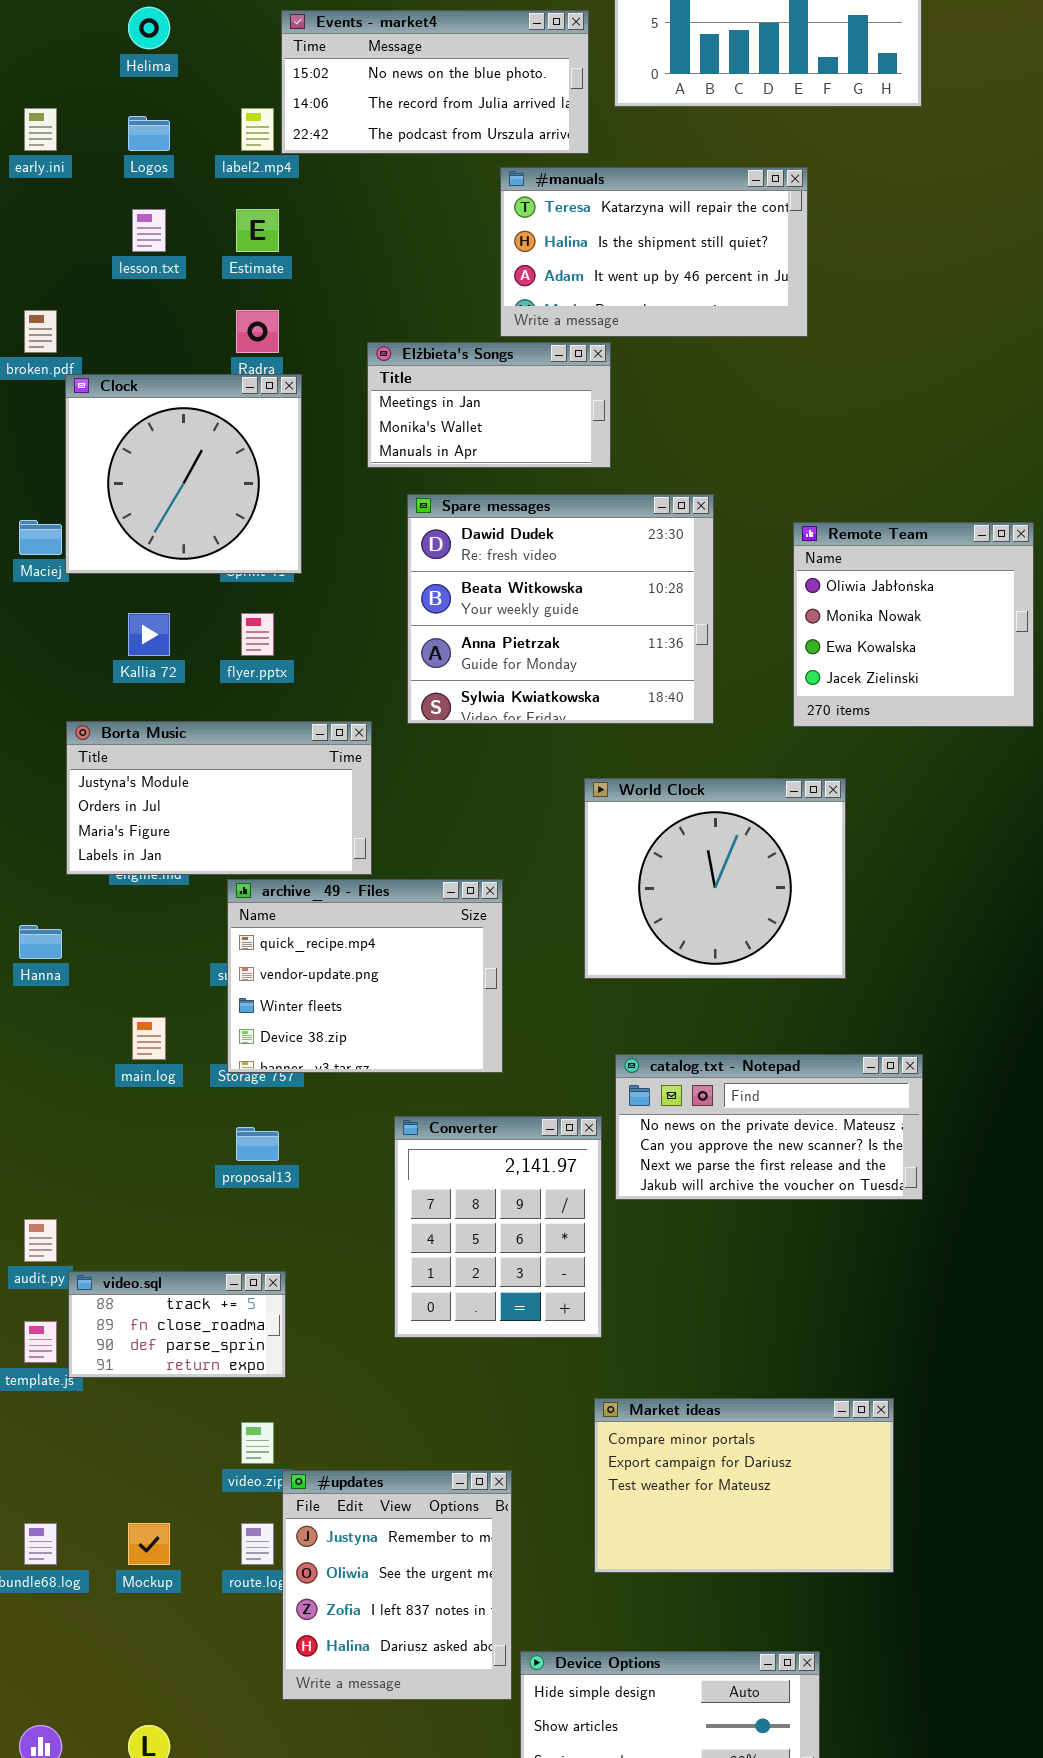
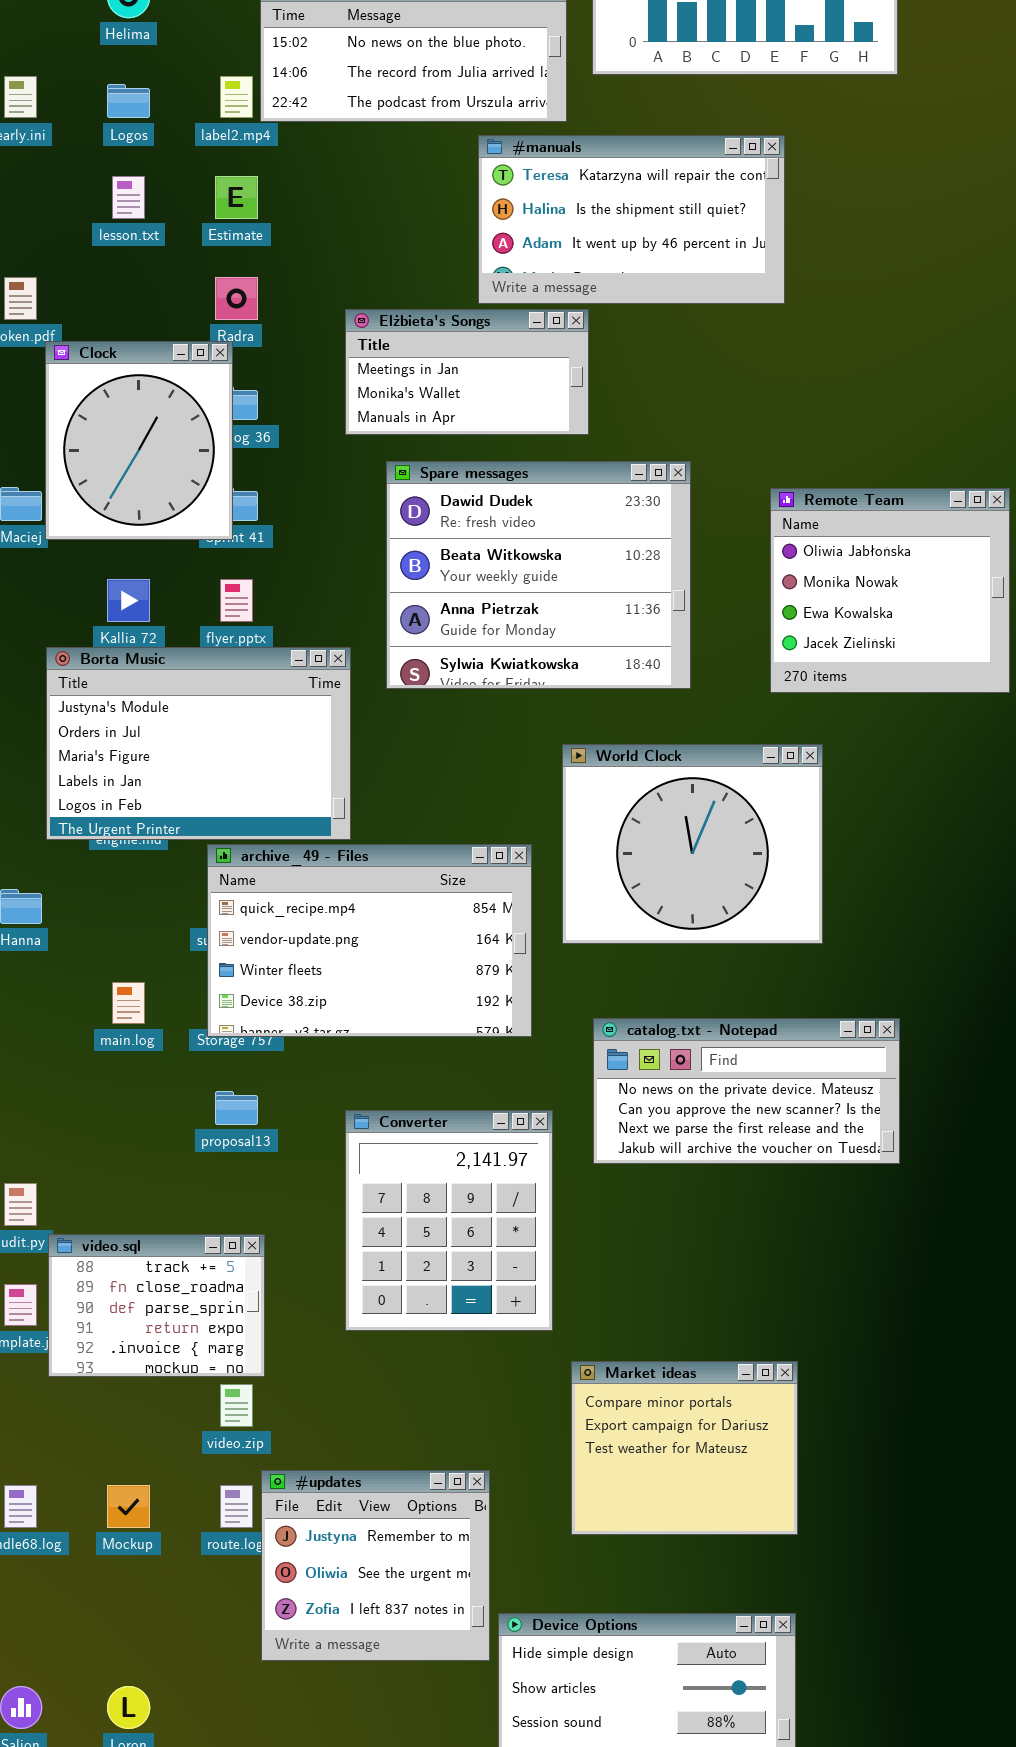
Clock: [65,374,302,574] -> [45,341,233,540], resized
Borta Music: [66,721,372,875] -> [46,647,351,840], resized
archive_49 - Files: [227,879,503,1073] -> [207,844,532,1037], resized
Converter: [394,1116,602,1338] -> [345,1110,553,1331], moved
video.sql: [68,1271,286,1378] -> [48,1234,265,1377], resized
Market ideas: [594,1398,894,1573] -> [571,1361,798,1535], resized
#updates: [282,1470,512,1700] -> [261,1470,490,1661], resized

